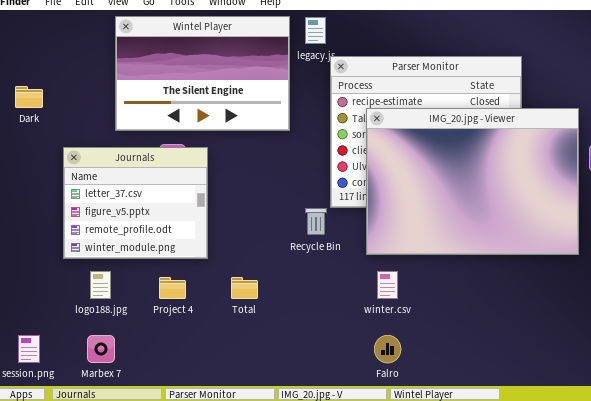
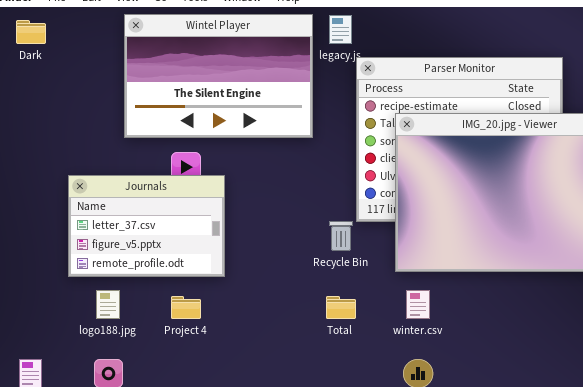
Dark: [15,86,43,108] -> [16,20,46,44], moved
Journals: [63,147,208,259] -> [68,175,225,277], resized
Total: [231,277,258,299] -> [326,296,356,319], moved

